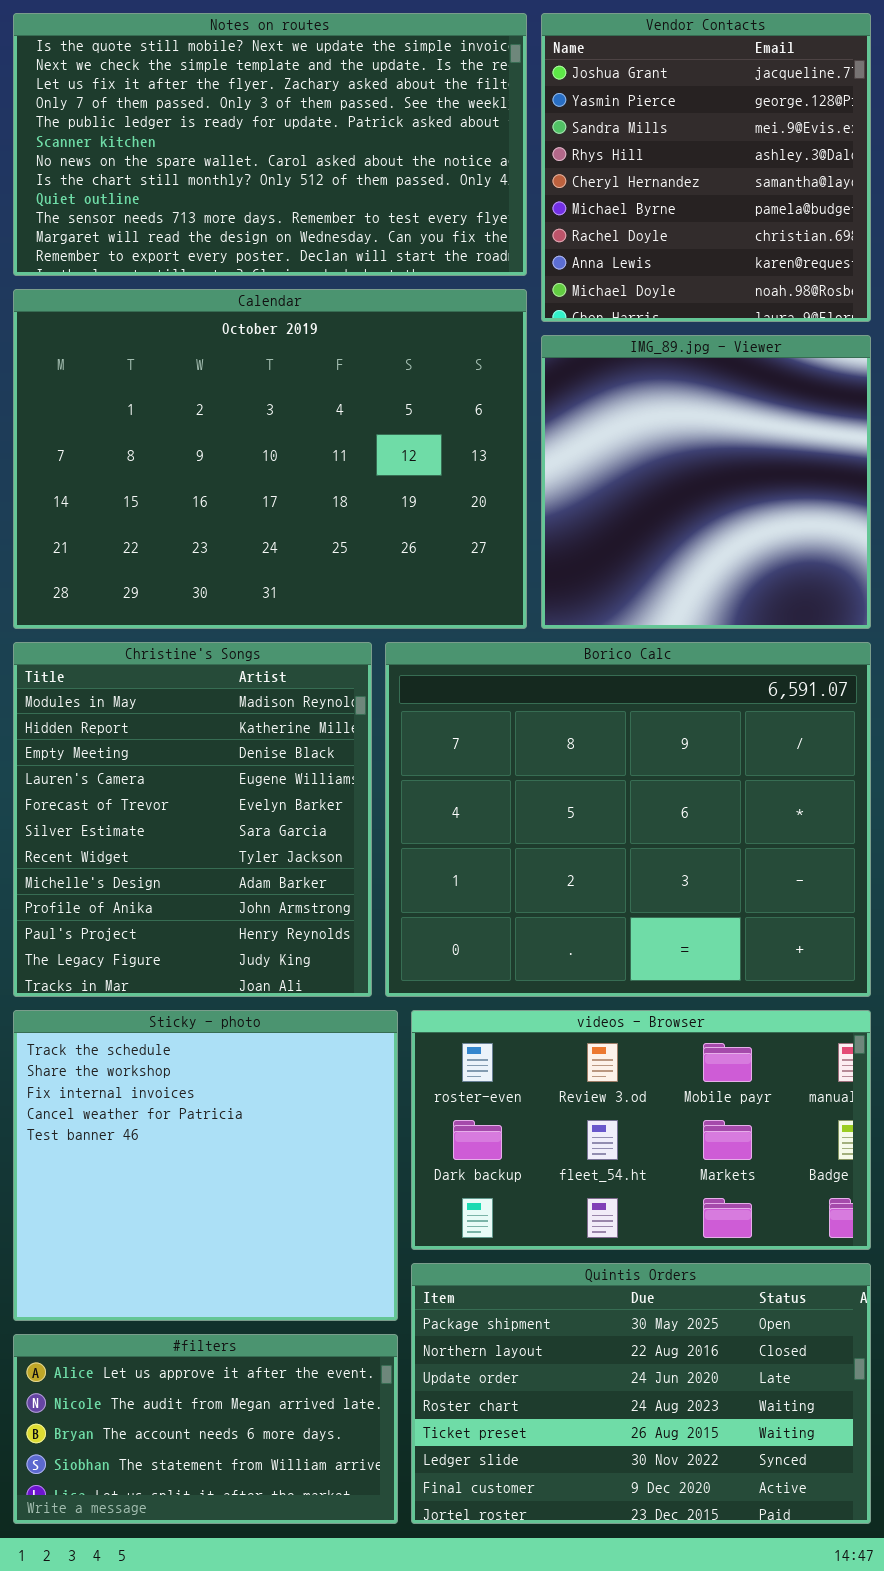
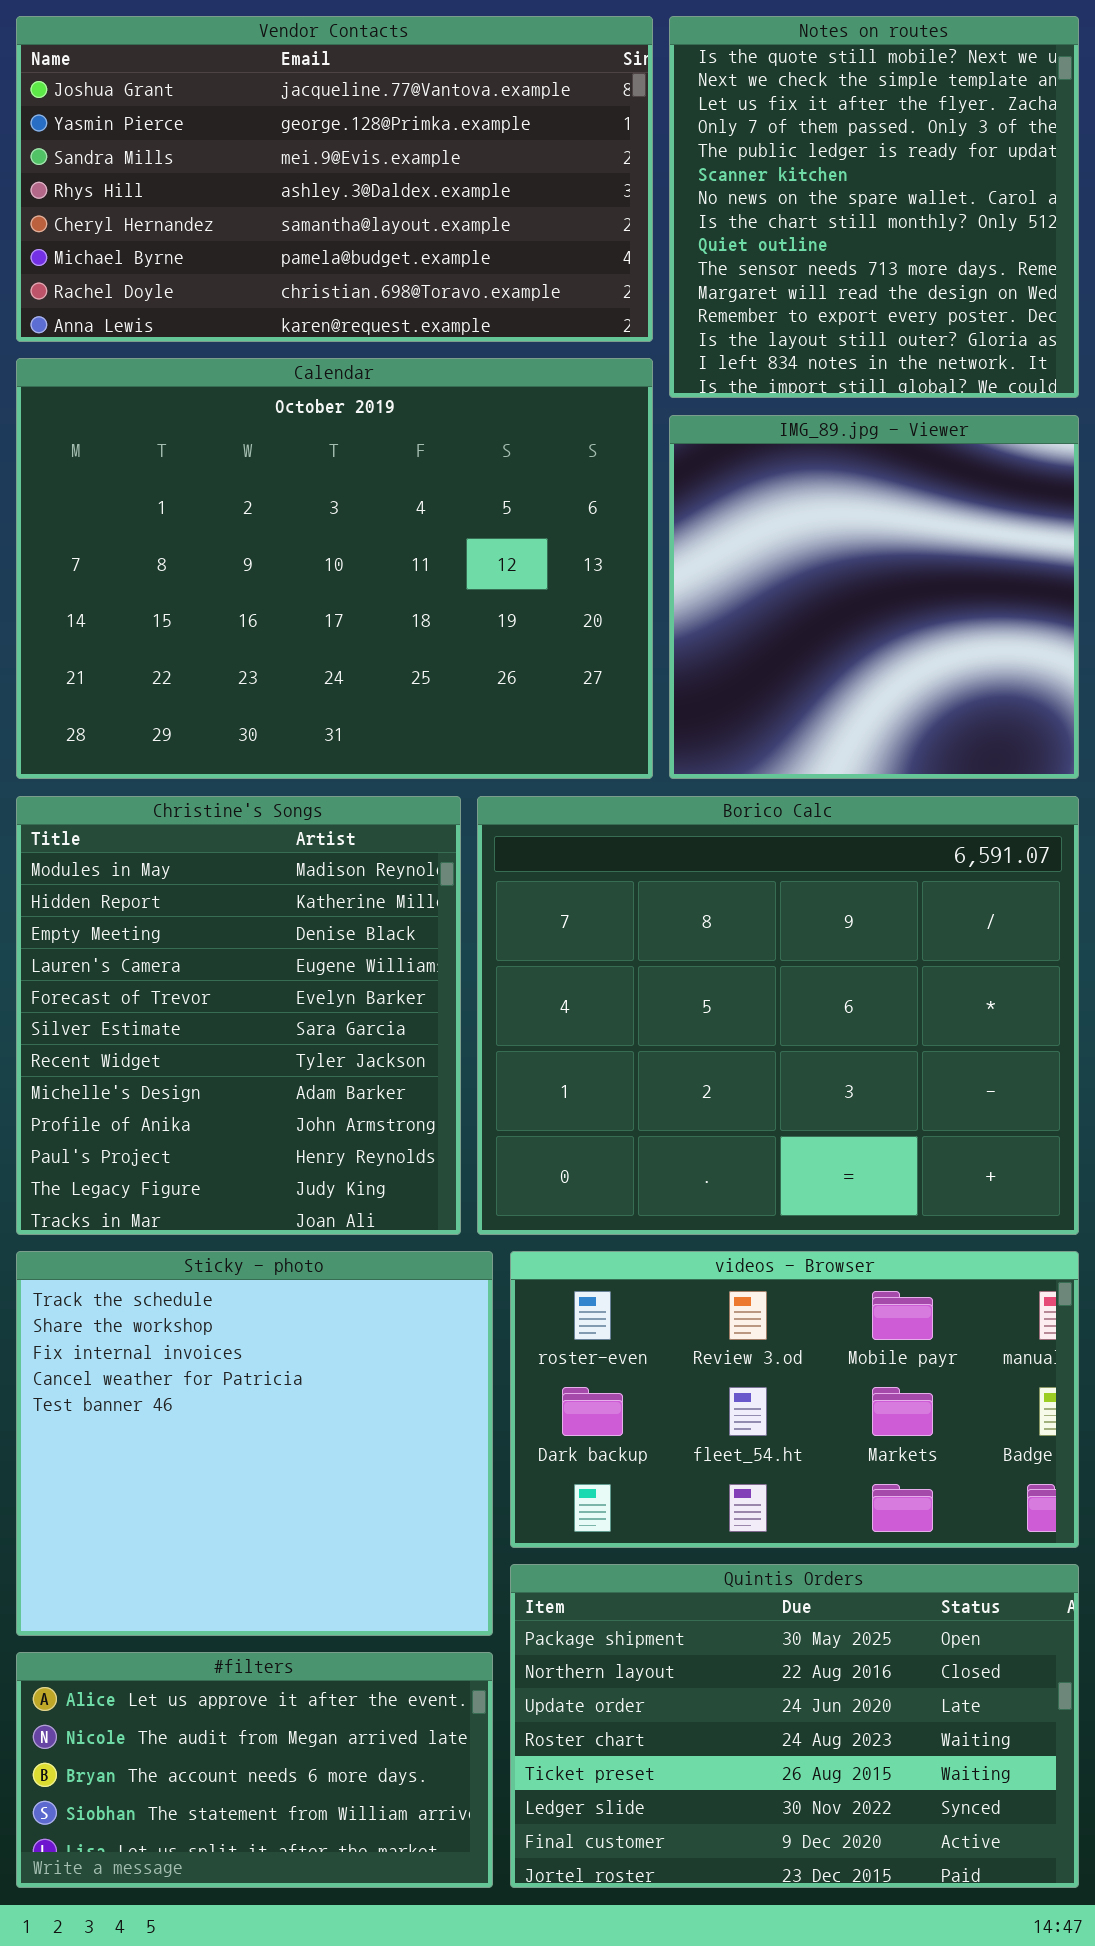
Notes on routes: [13,13,527,276] -> [669,16,1079,398], moved, resized
Vendor Contacts: [541,13,871,322] -> [16,16,653,342], moved, resized

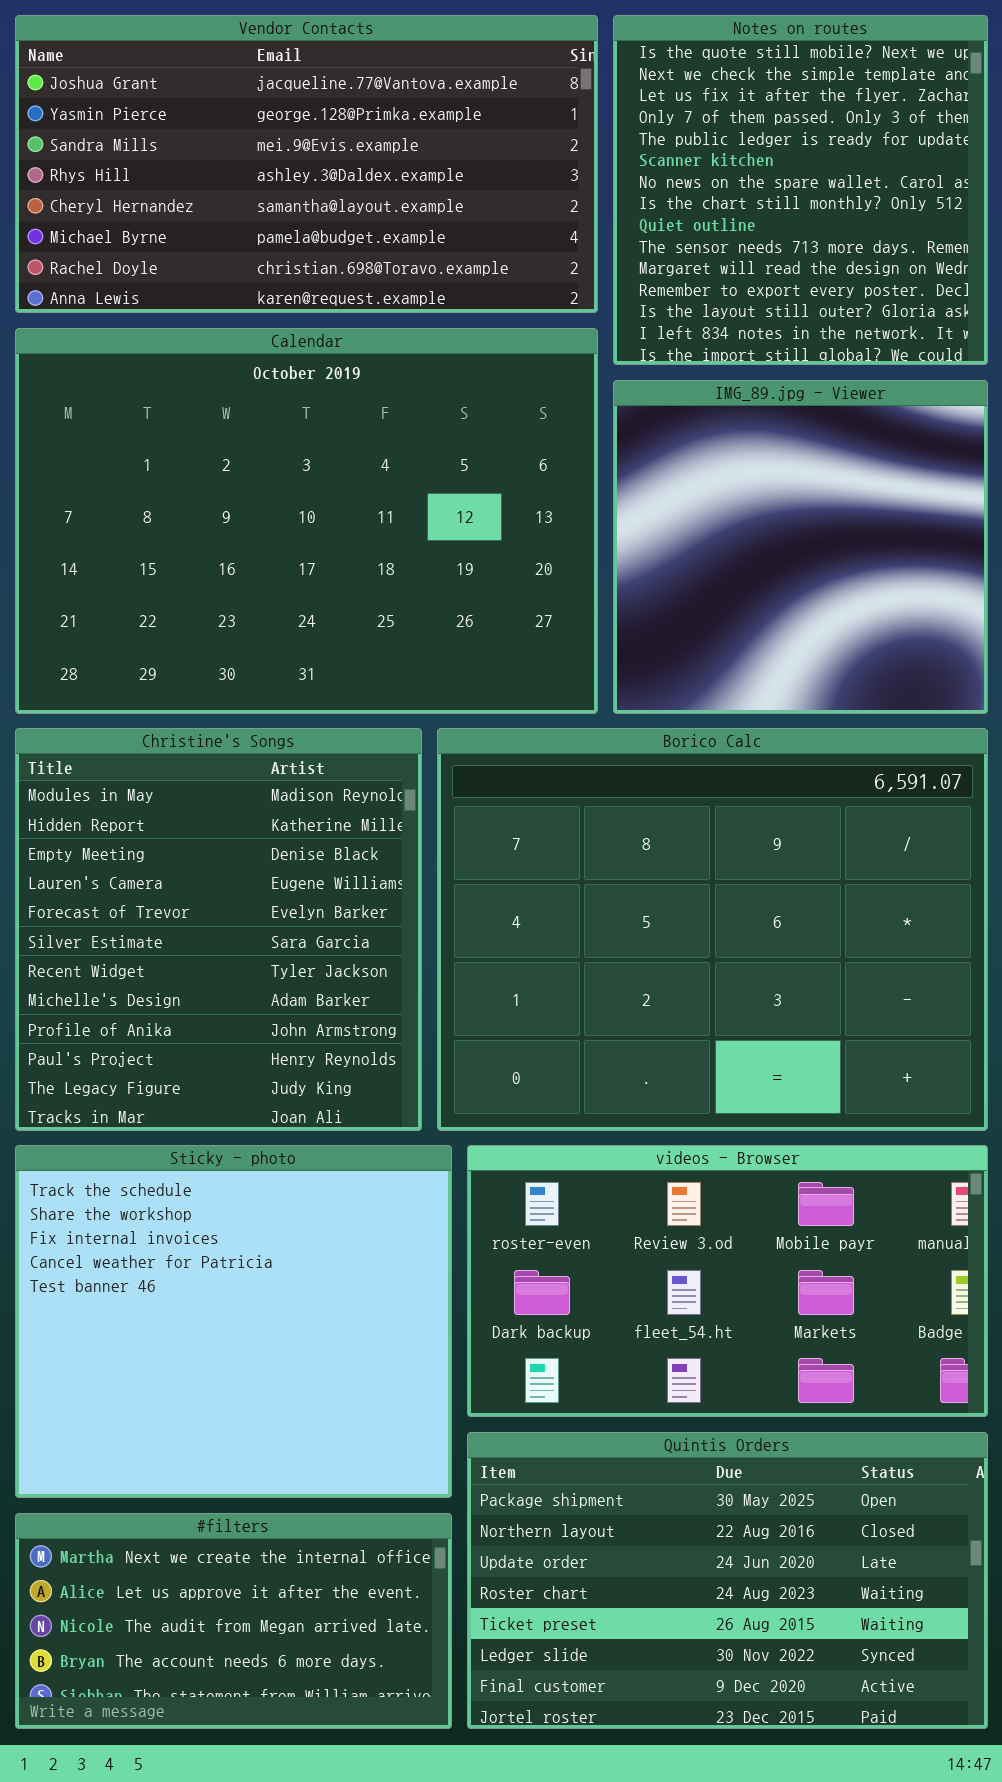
#filters: [16,1652,493,1888] -> [15,1513,452,1729], scrolled up 1 row

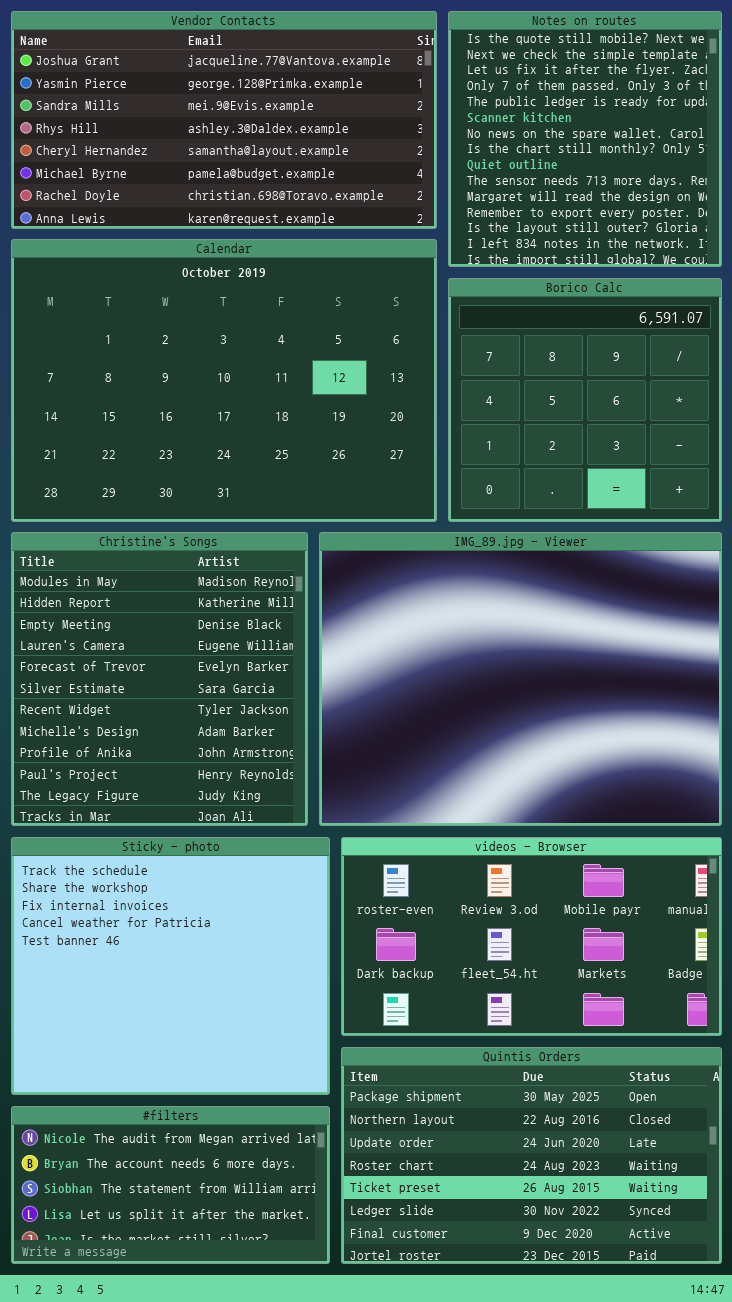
IMG_89.jpg - Viewer: [613,380,988,714] -> [319,532,722,826], moved, resized
Borico Calc: [437,728,988,1131] -> [448,278,722,522], moved, resized
#filters: [15,1513,452,1729] -> [11,1106,330,1264], scrolled down 2 rows

